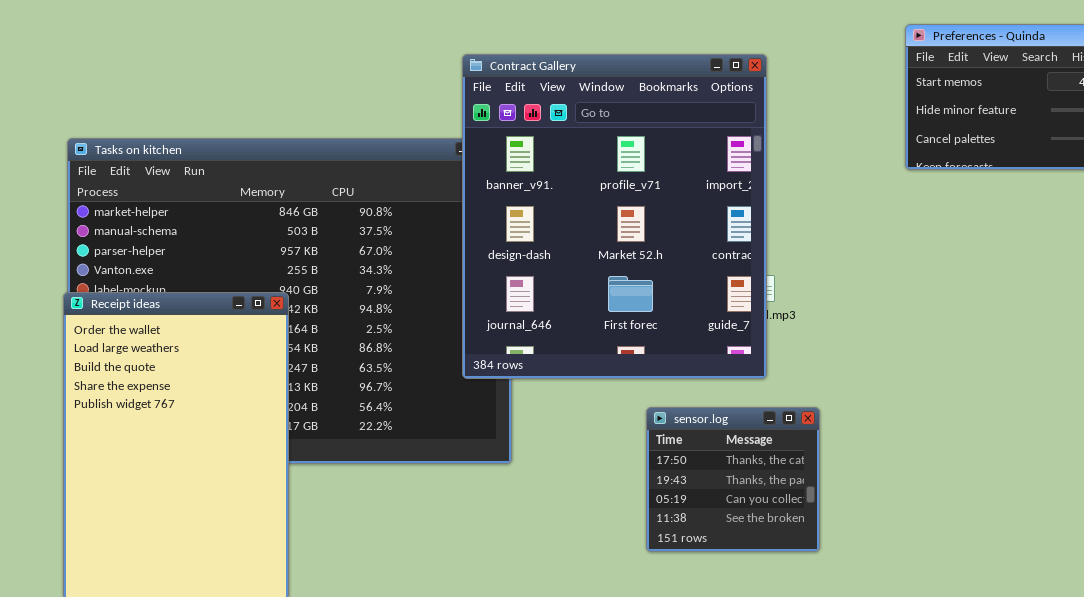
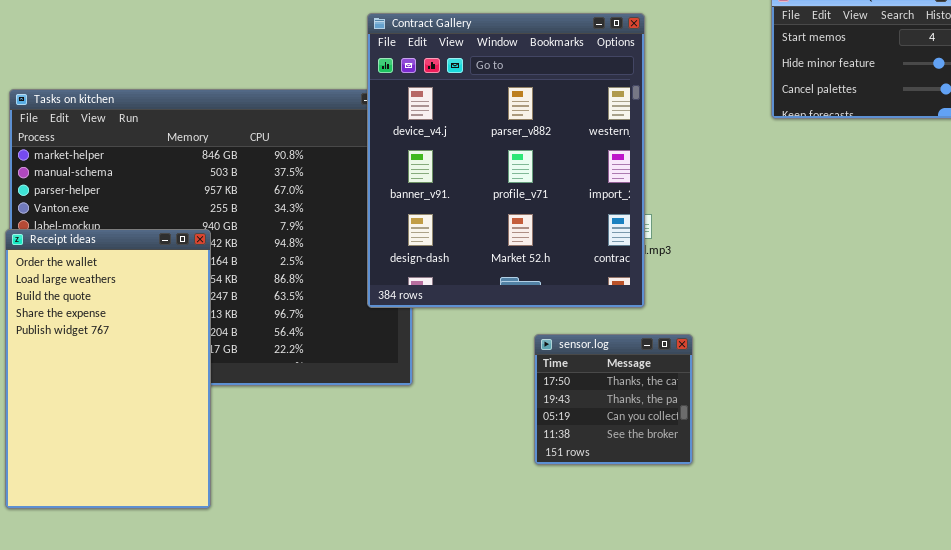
Contract Gallery: [462,54,767,379] -> [367,13,645,308], scrolled up 1 row

